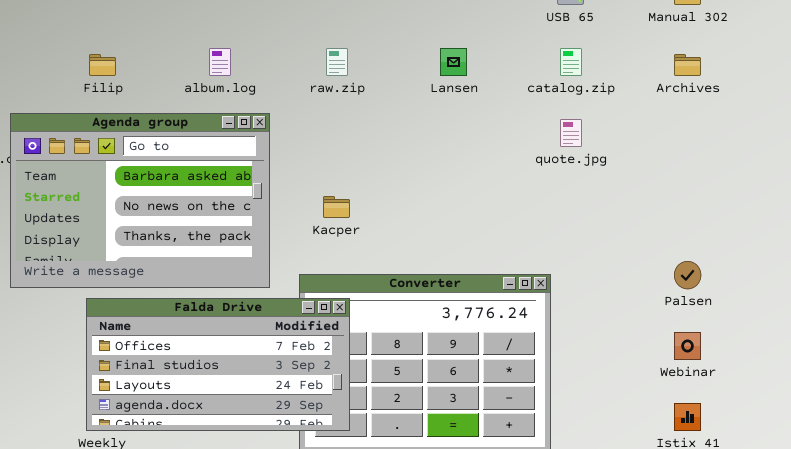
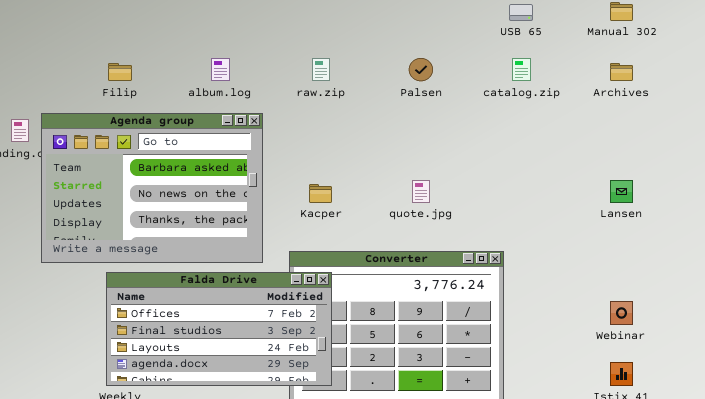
Lansen: [440,48,467,76] -> [610,180,633,203], moved
quote.jpg: [560,119,582,147] -> [412,180,430,203], moved
Palsen: [674,261,701,289] -> [409,58,433,81], moved

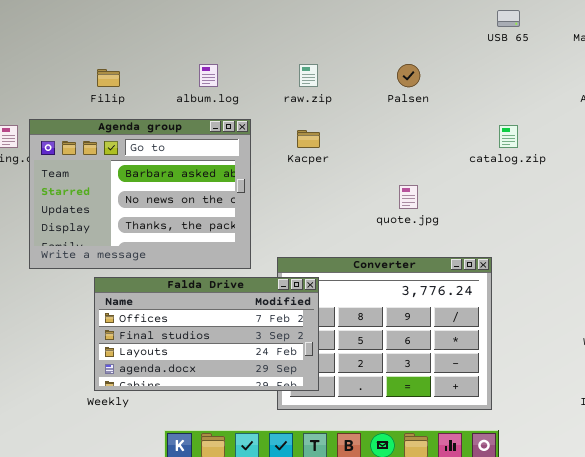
catalog.zip: [512,58,531,81] -> [499,125,518,148], moved
Kacper: [309,184,332,203] -> [297,130,320,148], moved

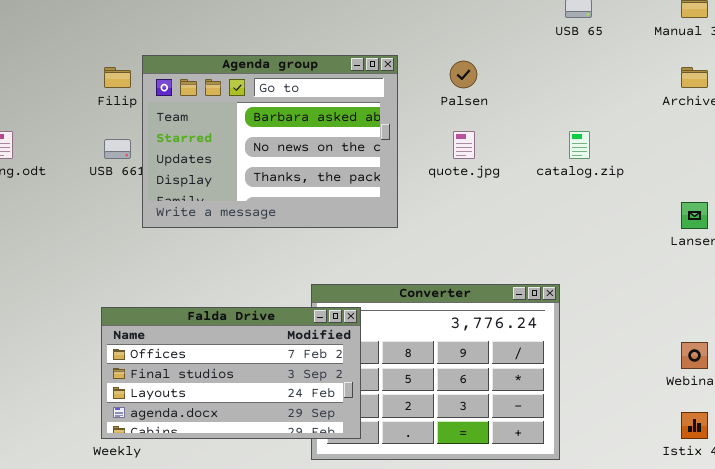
Agenda group: [29,119,251,269] -> [142,55,398,228], moved
quote.jpg: [399,185,418,209] -> [453,131,475,159], moved

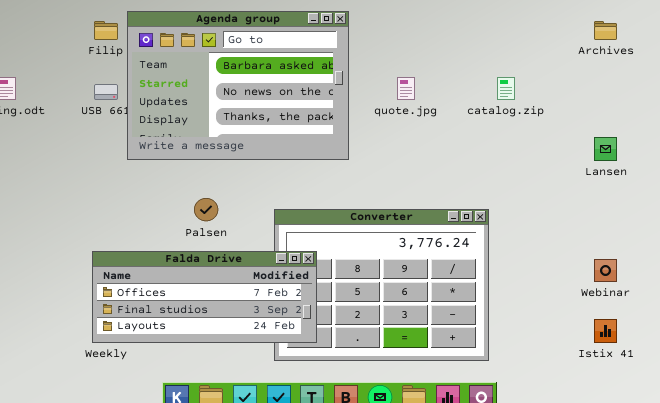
Palsen: [450,61,477,88] -> [194,198,218,221], moved
Falda Drive: [101,307,361,439] -> [92,251,317,343], resized

